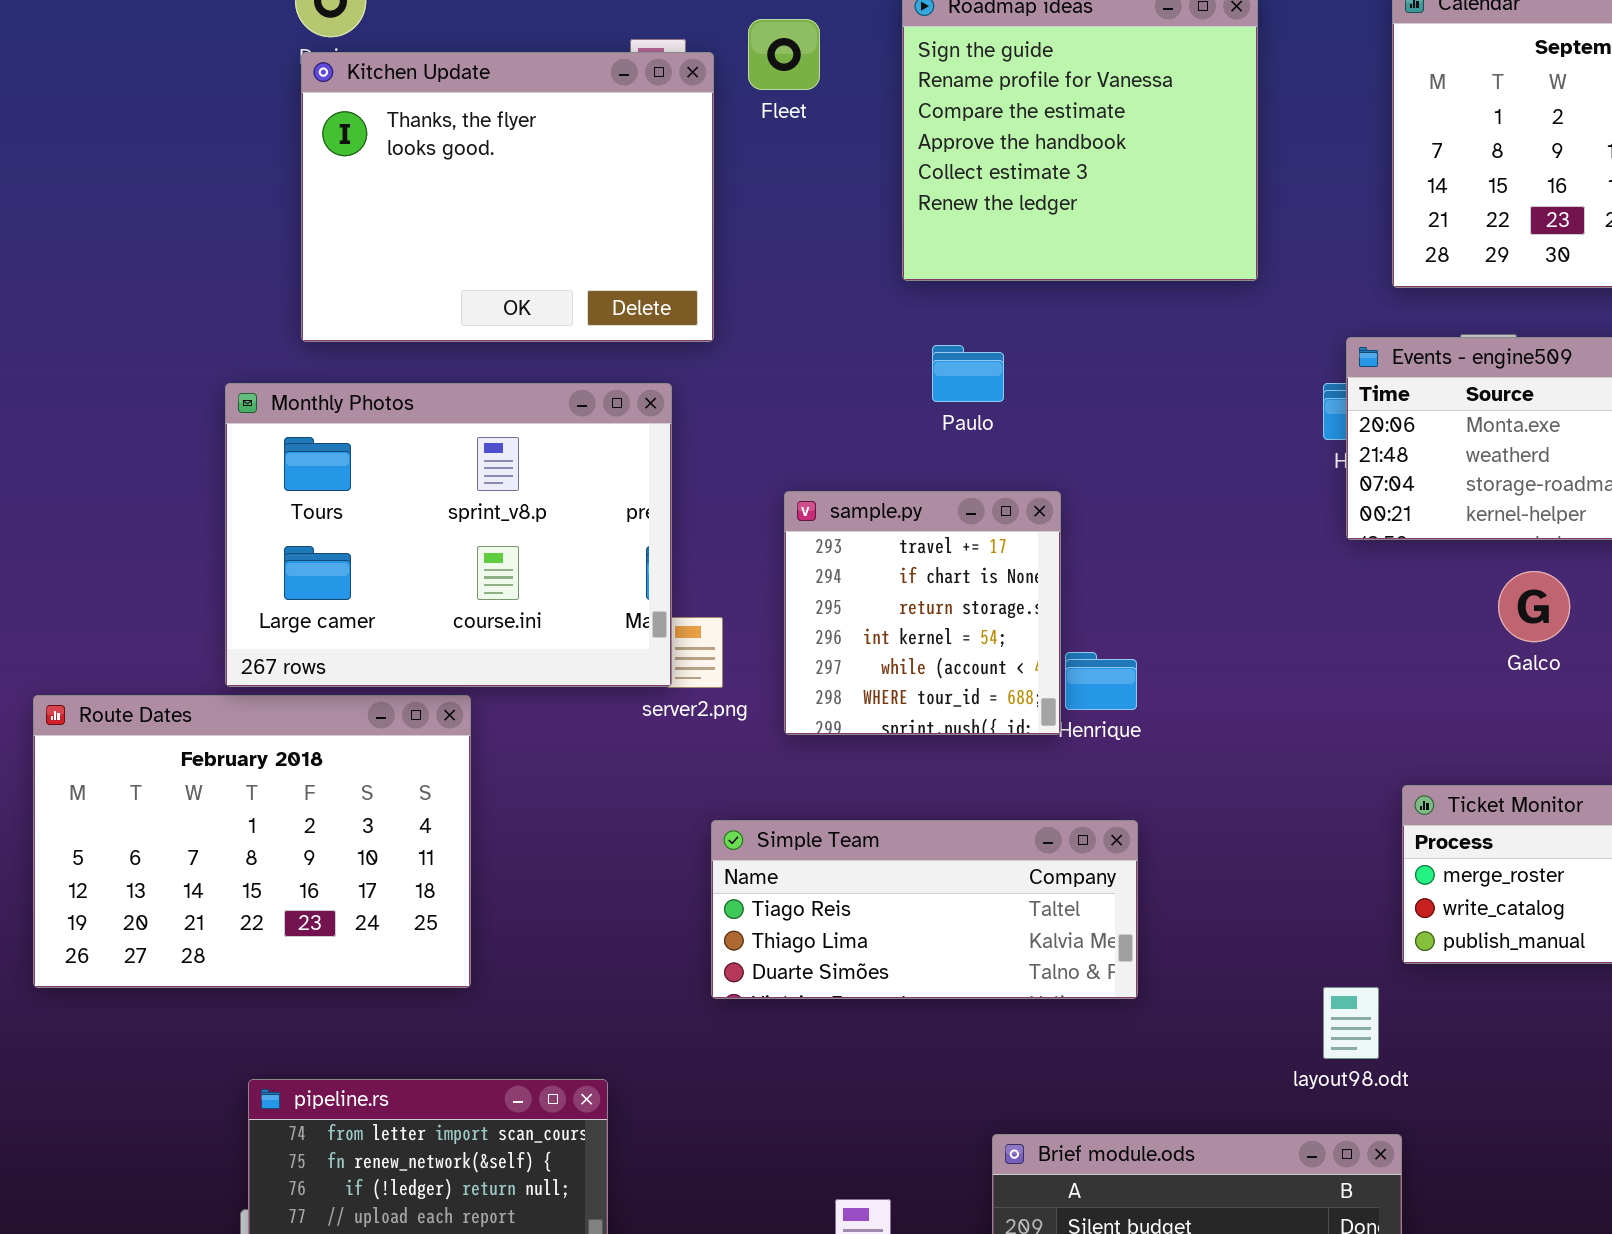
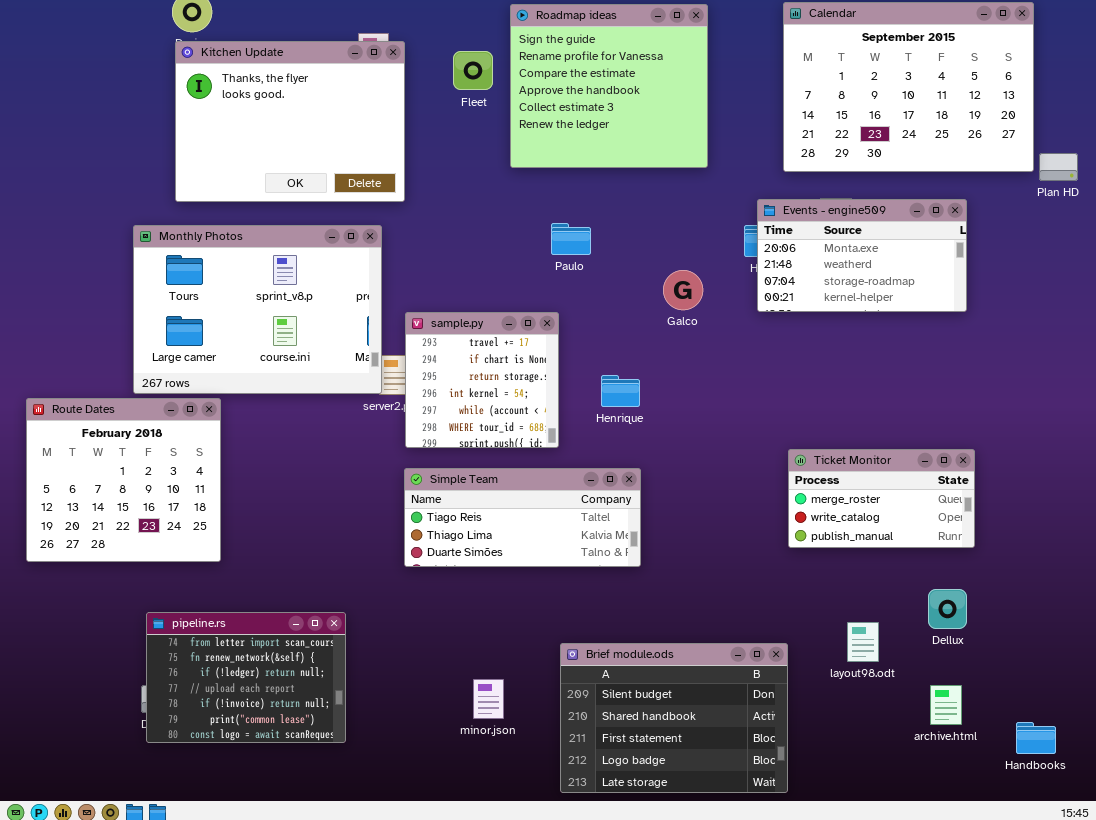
Fleet: [748,19,820,90] -> [453,51,493,90], moved
Paulo: [932,345,1004,402] -> [551,223,591,255], moved
sample.py: [784,491,1061,735] -> [405,312,559,448], moved
Galco: [1498,571,1570,642] -> [663,270,703,310], moved
Route Dates: [33,695,471,988] -> [26,398,221,562], resized
layout98.odt: [1323,987,1379,1059] -> [847,622,879,662], moved

